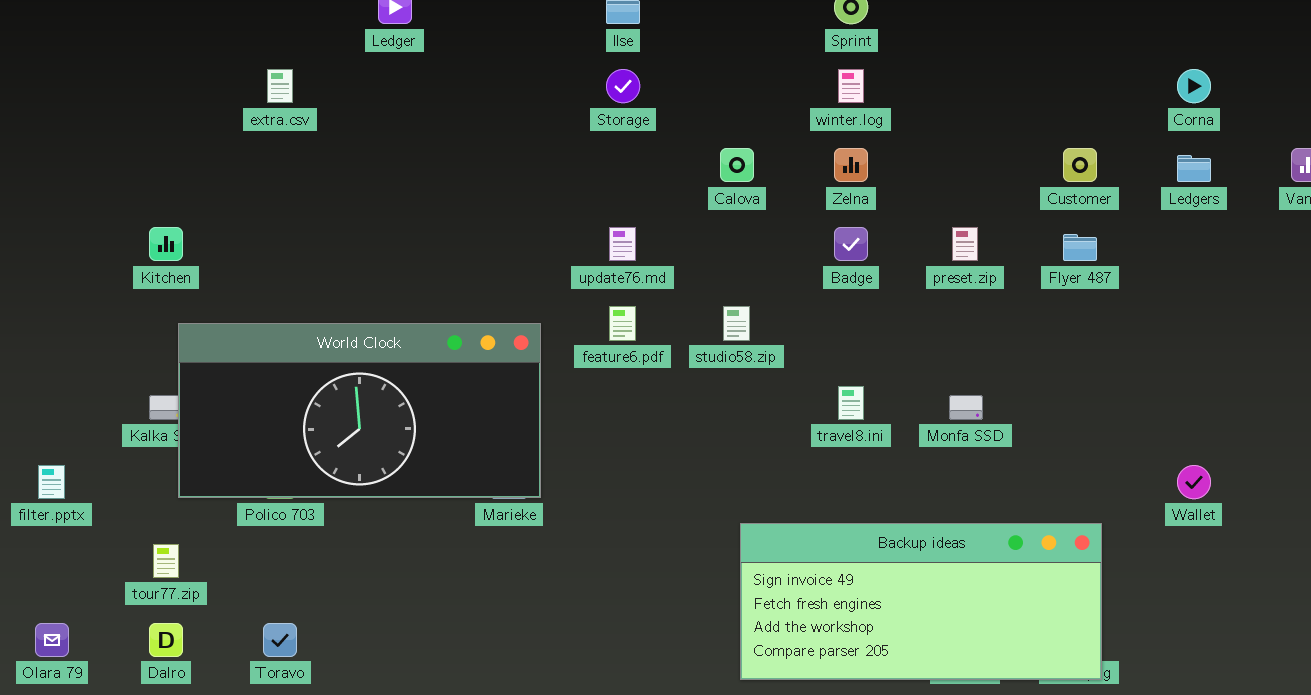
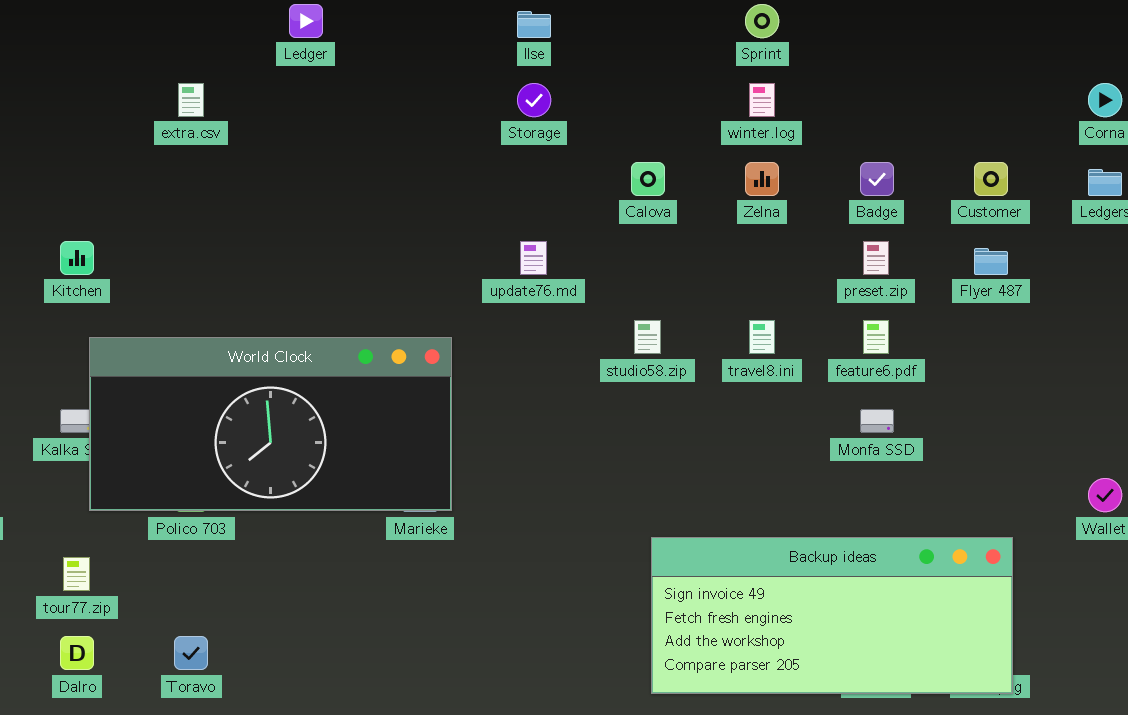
Badge: [834,227,868,261] -> [860,162,894,196], moved
feature6.pdf: [609,306,636,341] -> [863,320,889,354], moved
travel8.ini: [838,386,864,420] -> [749,320,775,354], moved

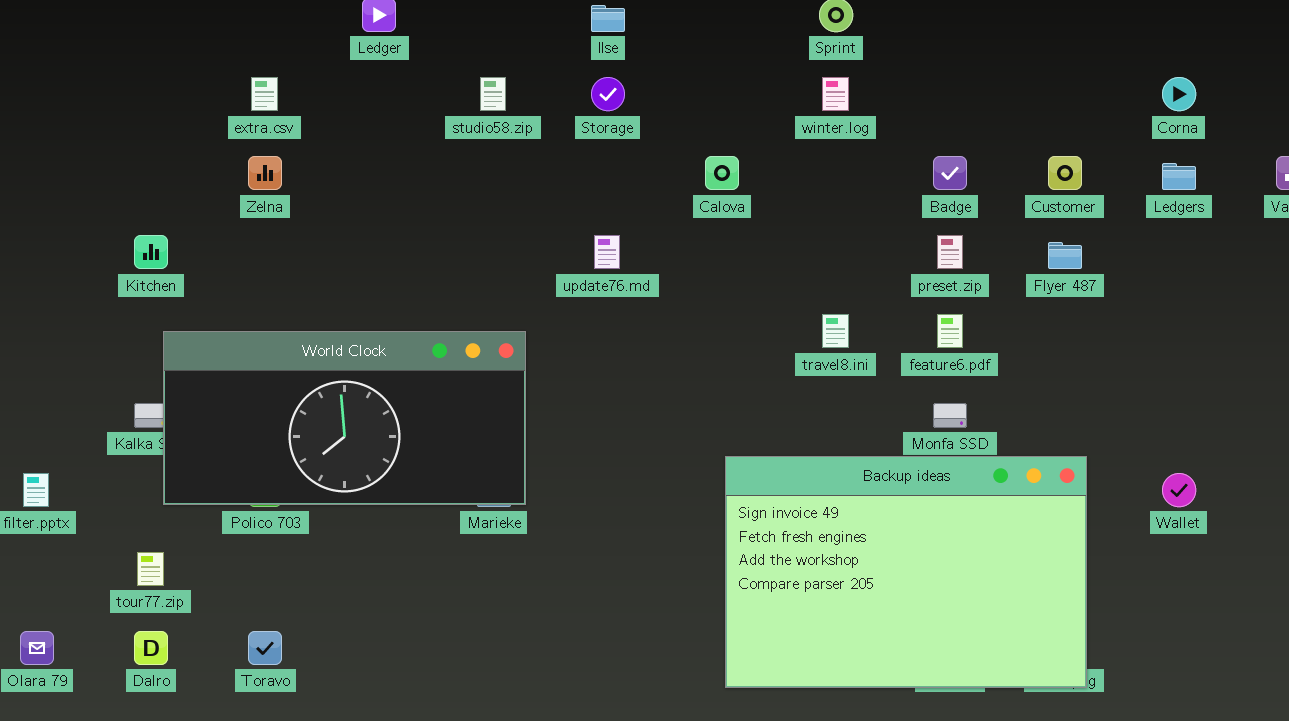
Zelna: [745,162,779,196] -> [248,156,282,190], moved
studio58.zip: [634,320,661,354] -> [480,77,506,111], moved
Backup ideas: [651,537,1013,694] -> [725,456,1087,688], resized

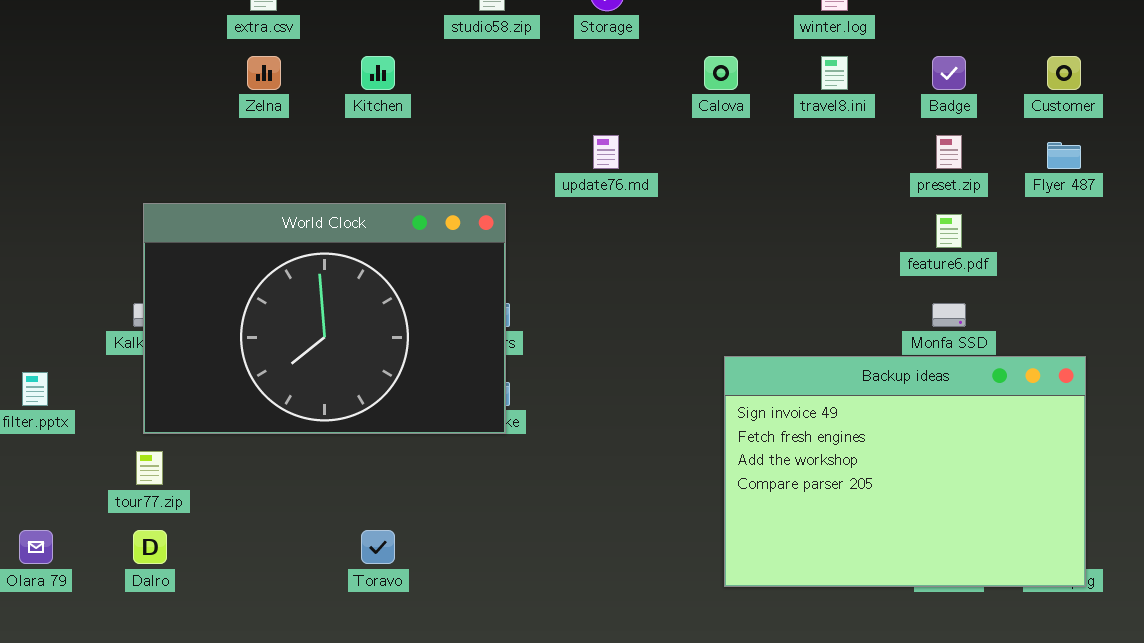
Kitchen: [134,235,168,269] -> [361,56,395,90], moved
travel8.ini: [822,314,849,348] -> [821,56,848,90], moved
World Clock: [163,331,526,505] -> [143,203,506,434], moved, resized
Toravo: [248,631,282,665] -> [361,530,395,564], moved

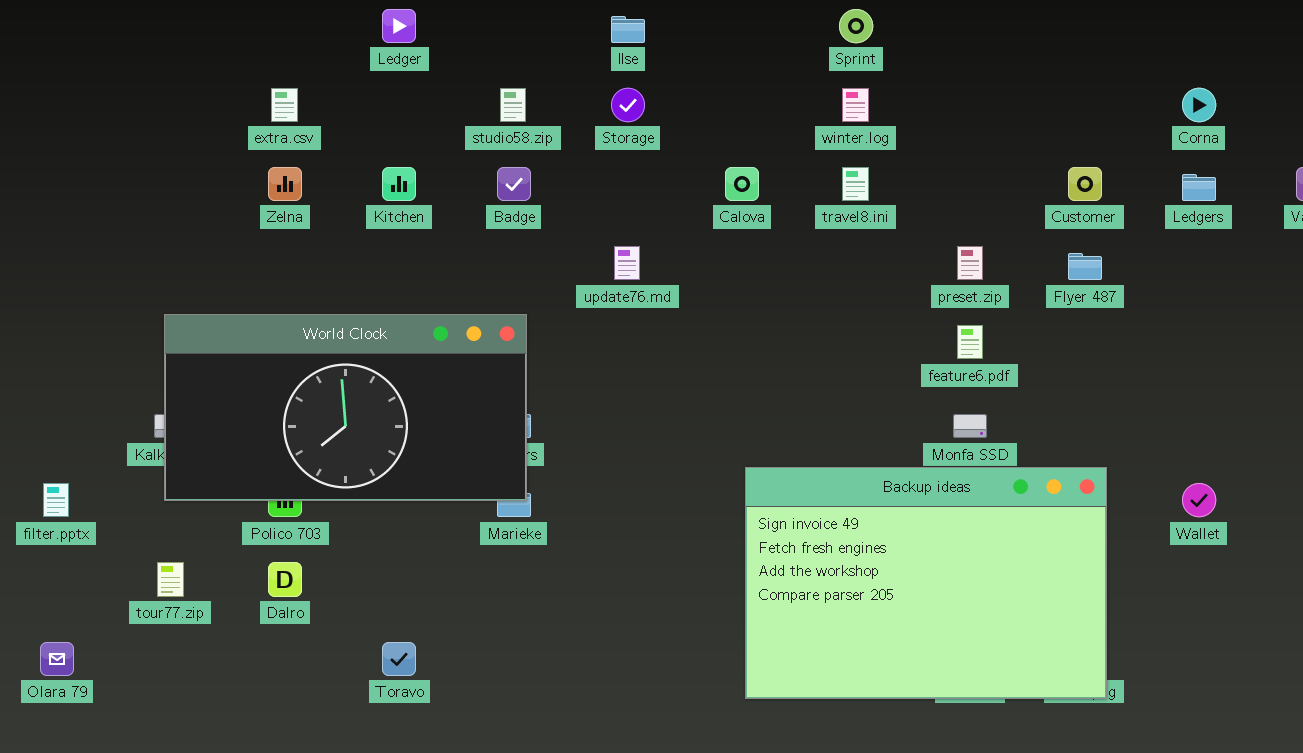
Badge: [932,56,966,90] -> [497,167,531,201], moved
World Clock: [143,203,506,434] -> [164,314,527,501], resized
Dalro: [133,530,167,564] -> [268,562,302,597], moved

